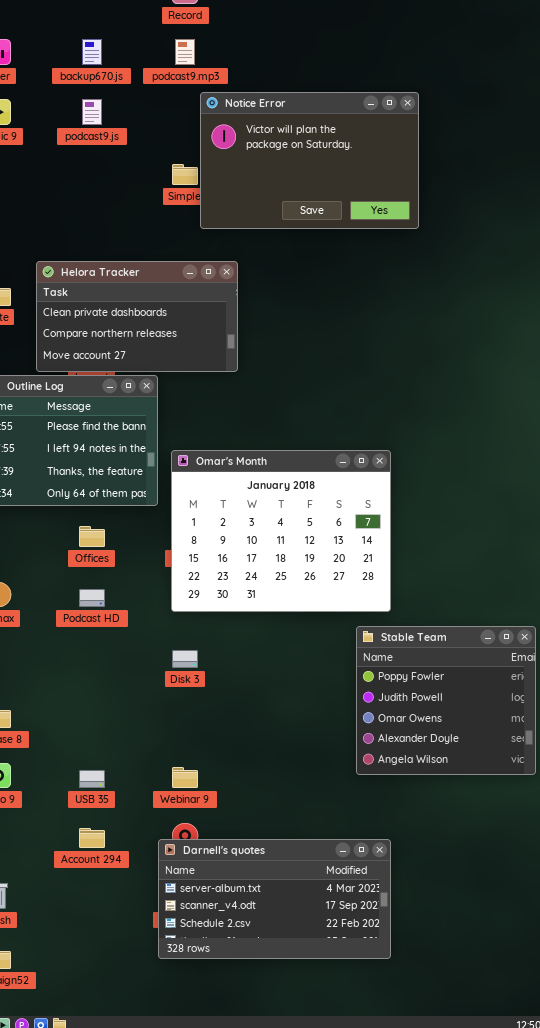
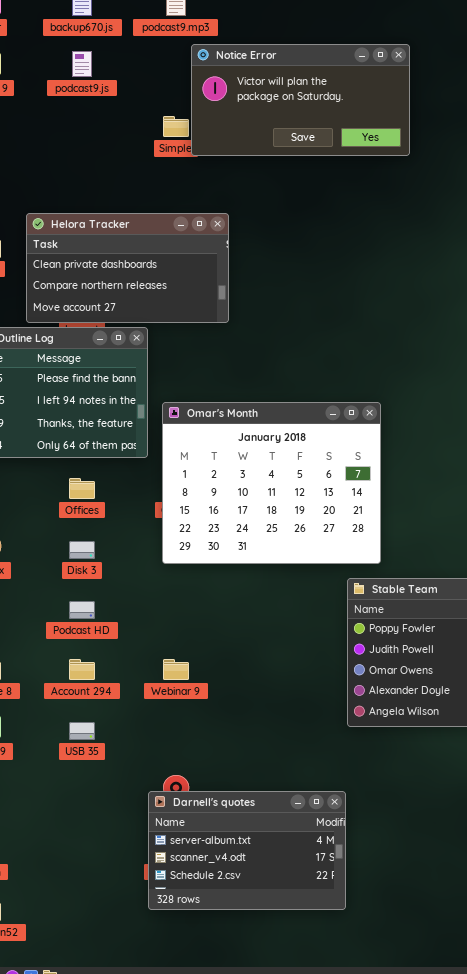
Notice Error: [200,92,419,229] -> [191,44,410,156], resized
Podcast HD: [79,589,105,607] -> [69,601,95,619], moved
Disk 3: [172,650,198,668] -> [69,541,95,559], moved
Webinar 9: [172,767,198,788] -> [163,659,189,680], moved
Account 294: [79,828,105,848] -> [69,659,95,680], moved
Darnell's quotes: [158,839,391,959] -> [148,791,346,910], resized

